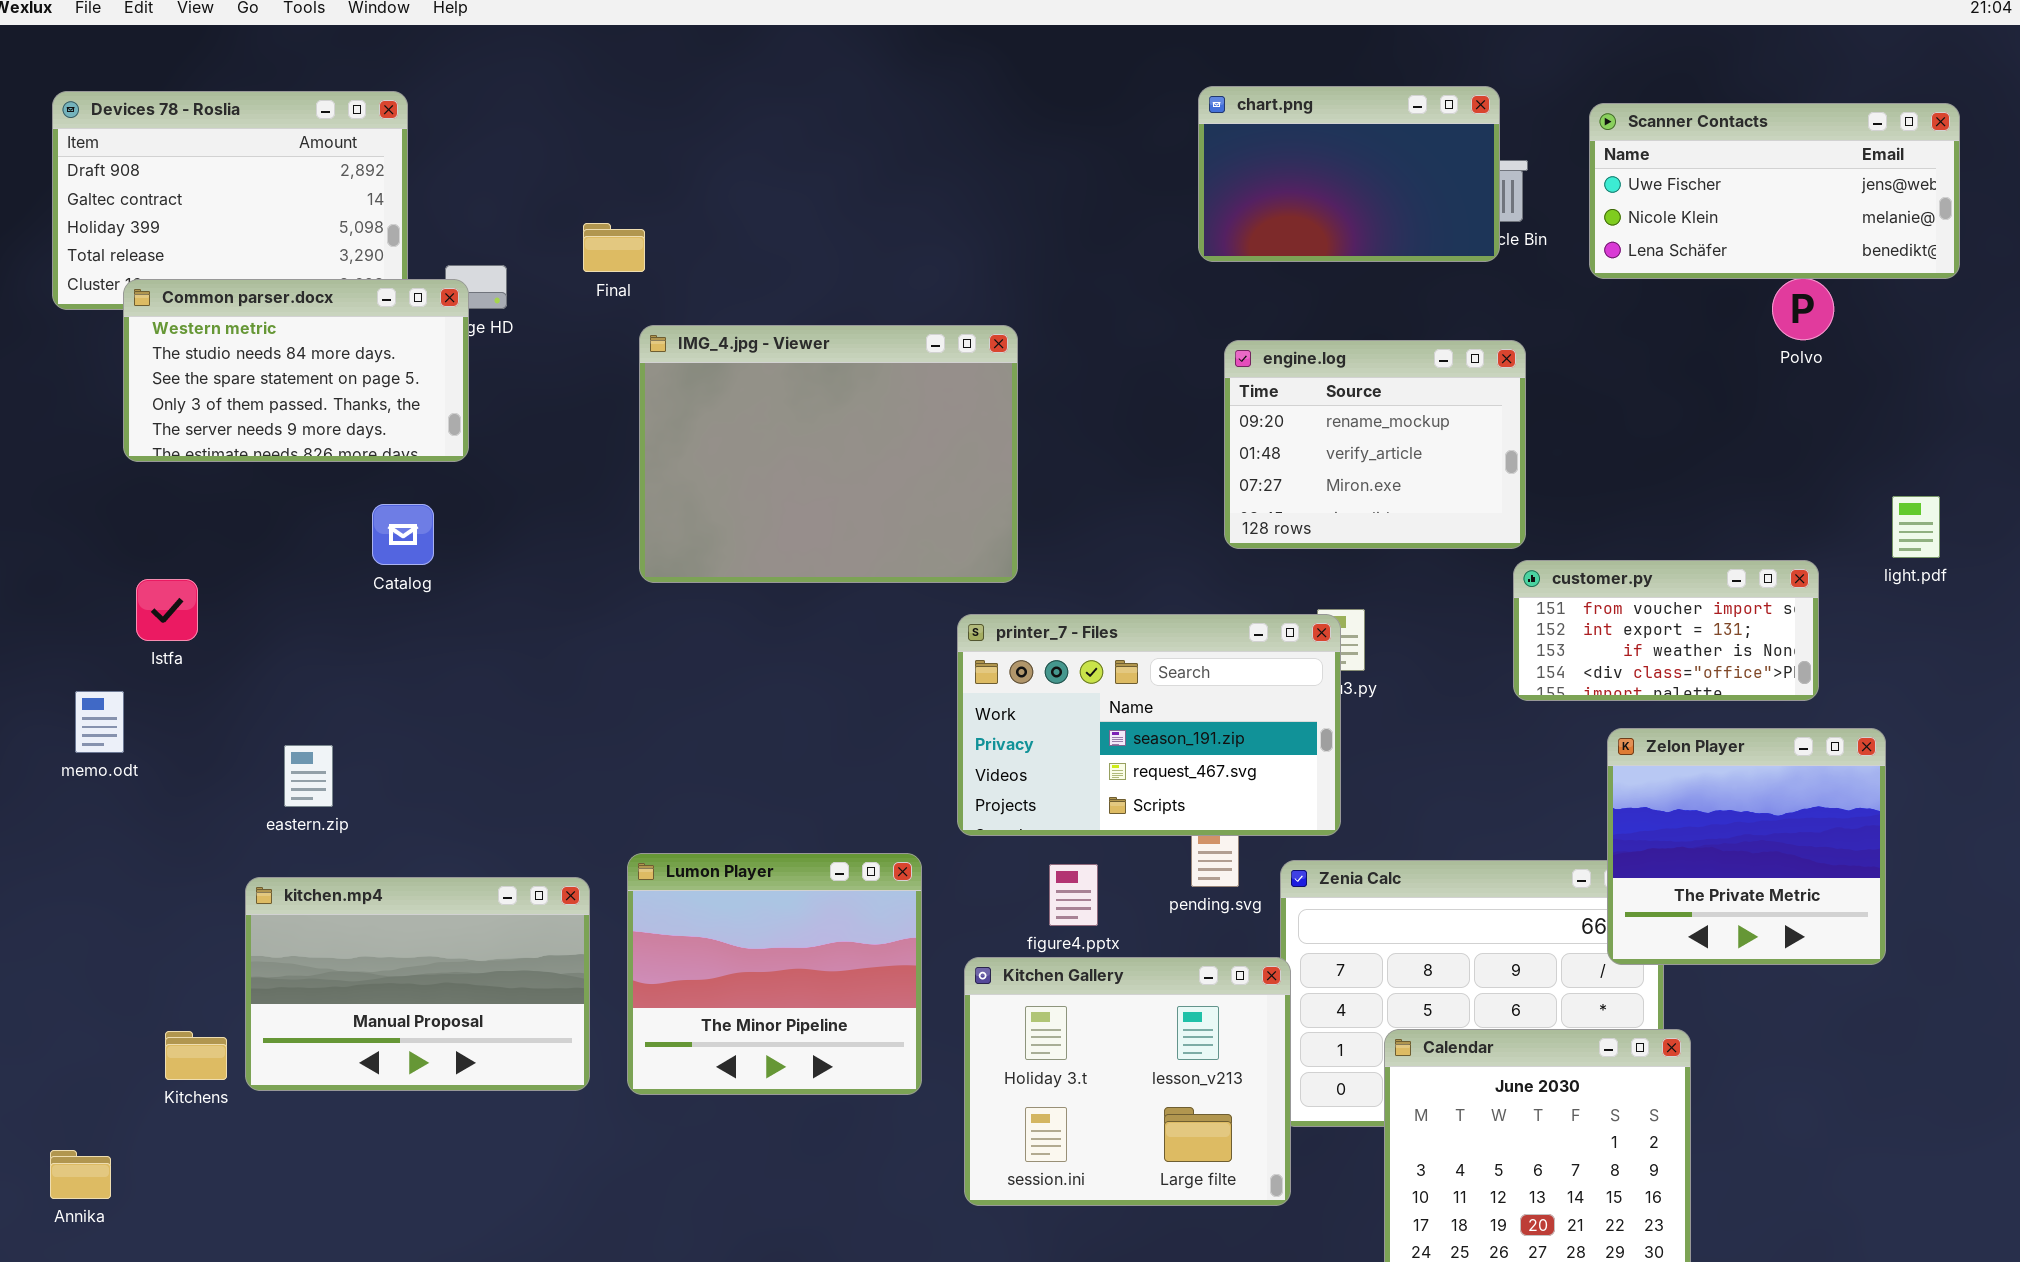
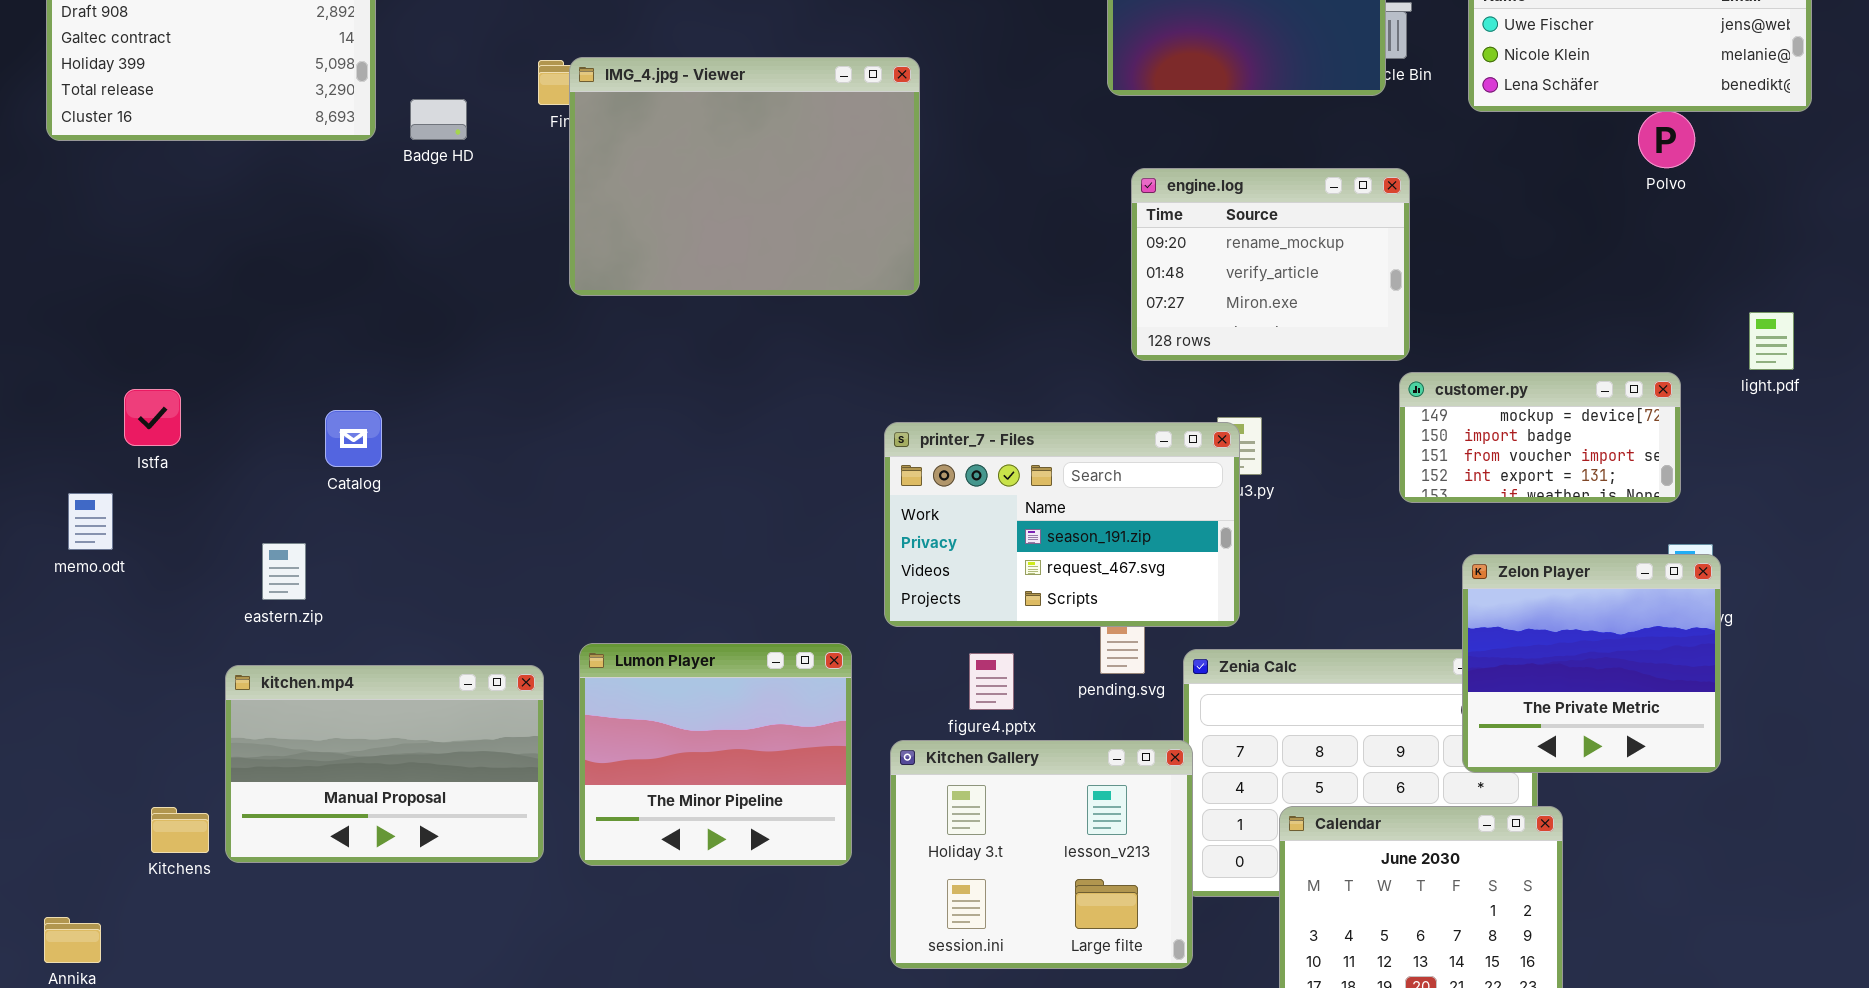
Common parser.docx: [123,279,469,462] -> none, closed
IMG_4.jpg - Viewer: [639,325,1018,583] -> [569,57,920,296], moved
Catalog: [372,504,434,565] -> [325,410,382,467], moved
customer.py: [1513,560,1819,701] -> [1399,372,1681,503], scrolled up 2 rows
Zelon Player: [1607,728,1886,965] -> [1462,554,1721,773], moved

